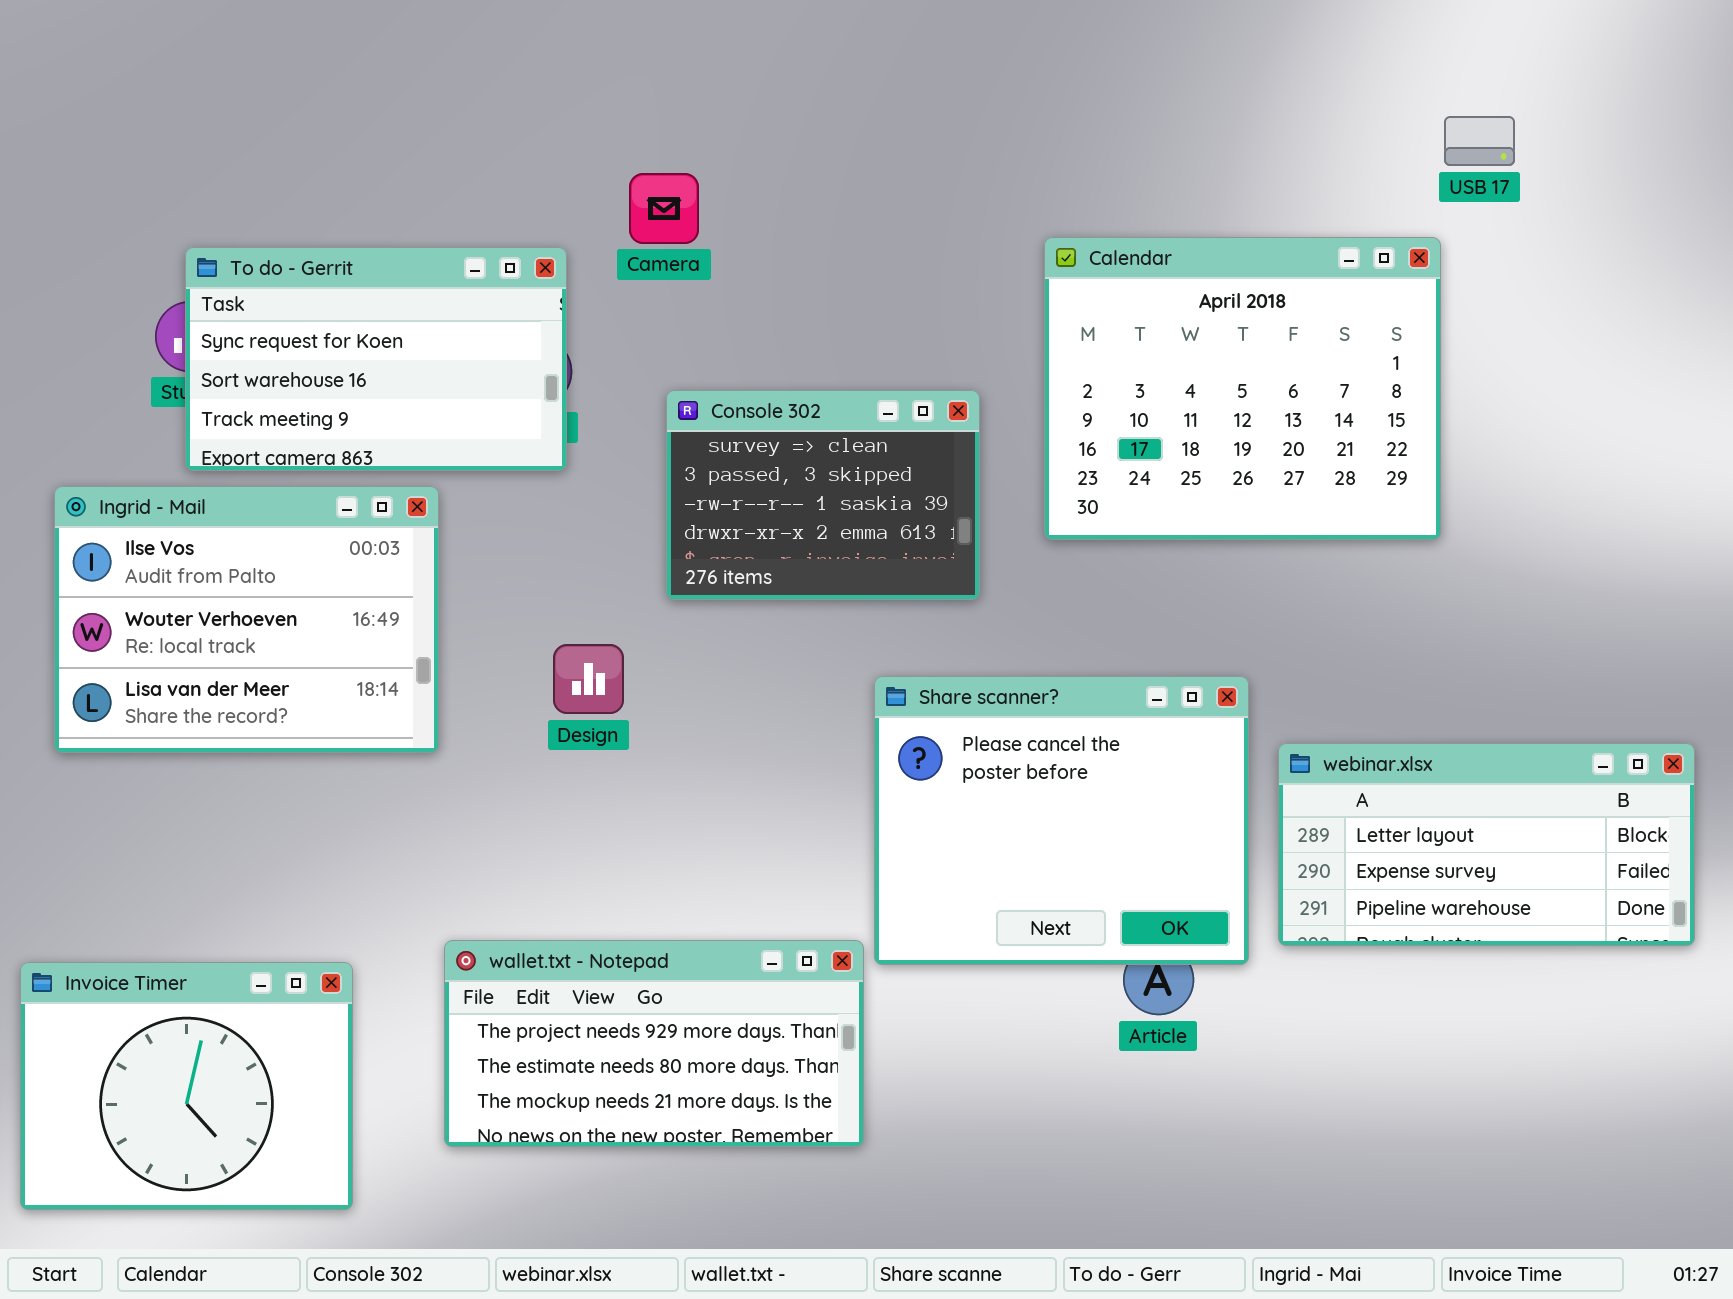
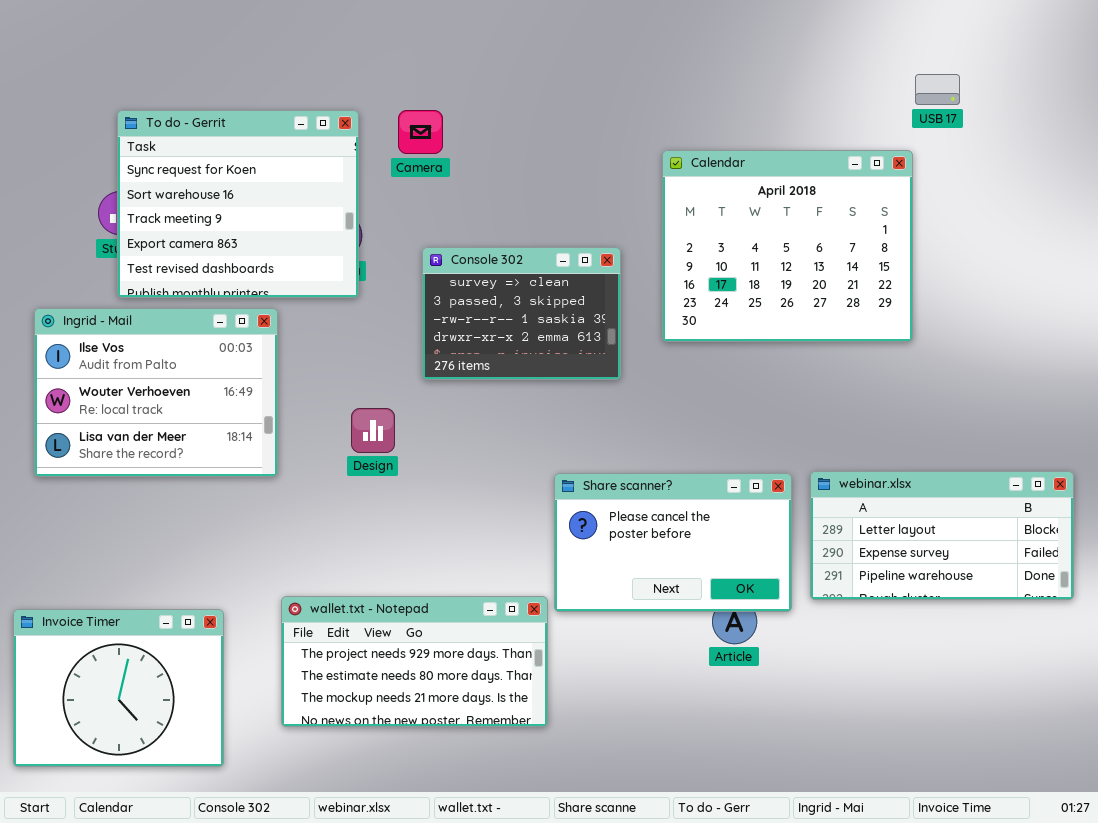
To do - Gerrit: [185,247,567,471] -> [117,110,359,298], resized
Share scanner?: [874,676,1249,965] -> [554,473,792,612], resized

